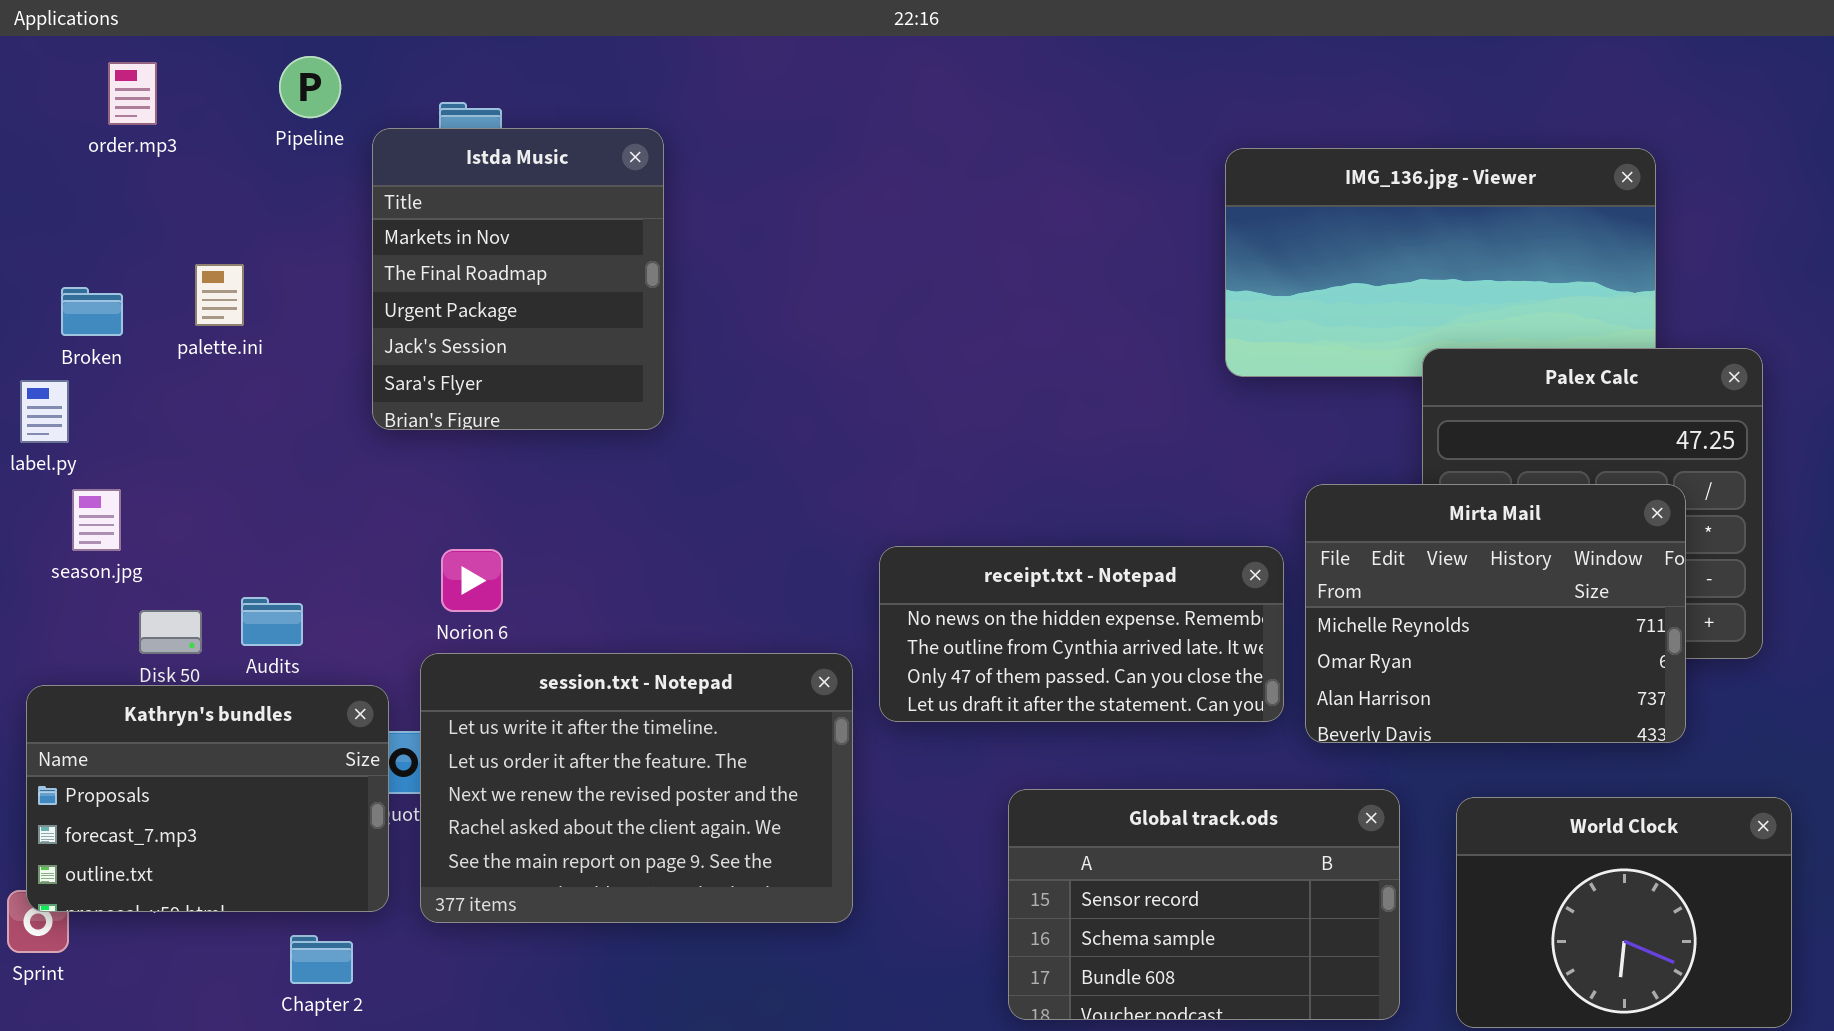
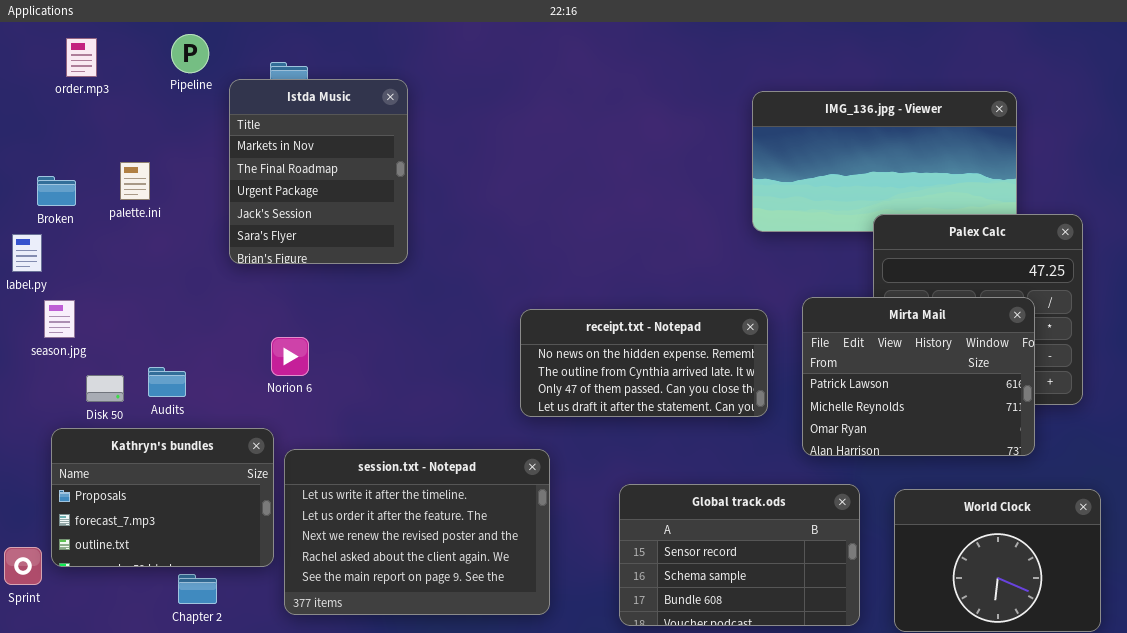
Mirta Mail: [1305,484,1686,743] -> [802,297,1035,456], scrolled up 1 row
receipt.txt - Notepad: [879,546,1284,722] -> [520,309,768,417], moved
session.txt - Notepad: [420,653,853,923] -> [284,449,550,615], moved
Kathryn's bundles: [26,685,389,912] -> [51,428,274,567], moved

